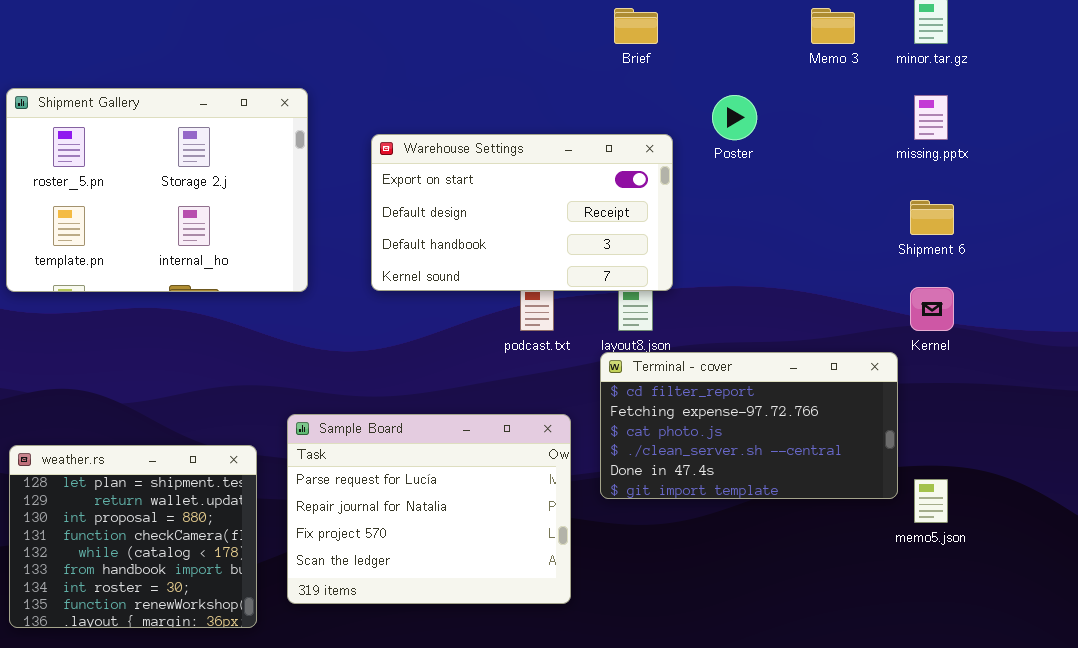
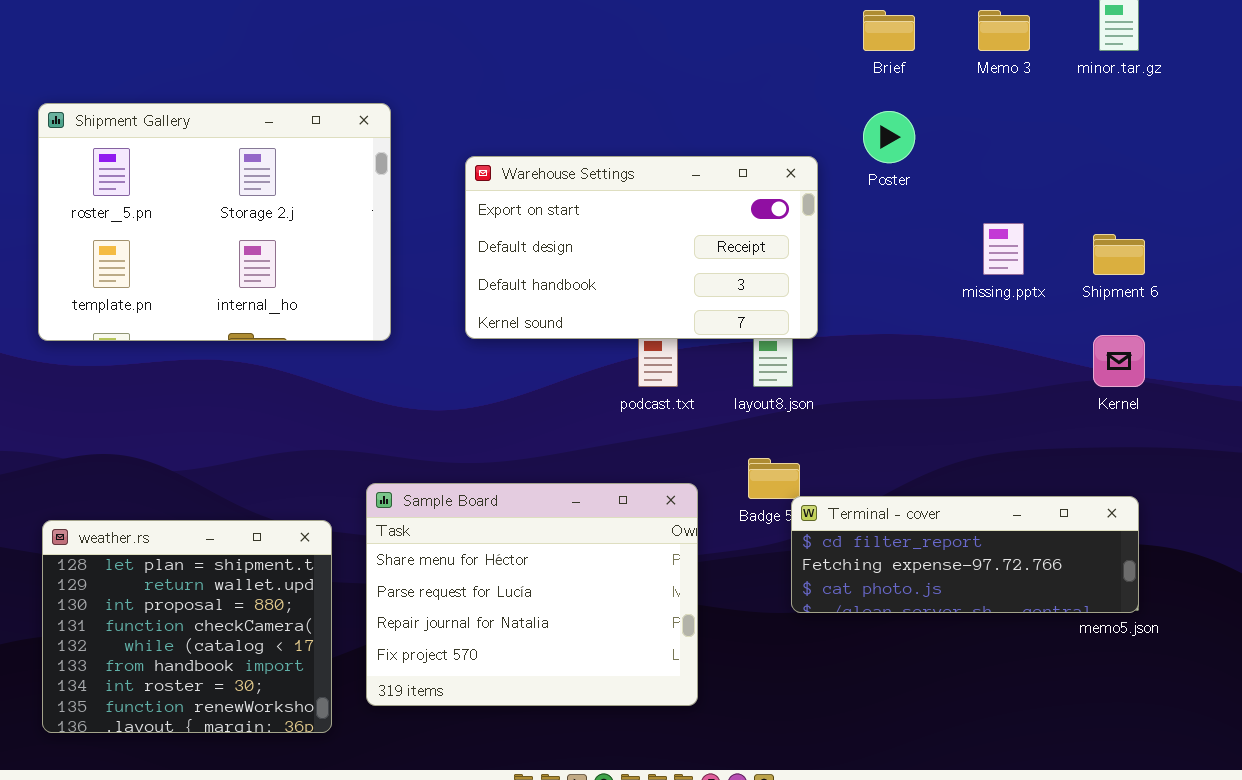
Brief: [614,8,658,44] -> [863,10,915,51], moved
missing.pptx: [914,95,948,140] -> [983,223,1024,275], moved
Terminal - cover: [600,352,898,499] -> [791,496,1139,613], moved, resized
Sample Board: [287,414,571,604] -> [366,483,698,706], scrolled up 1 row

